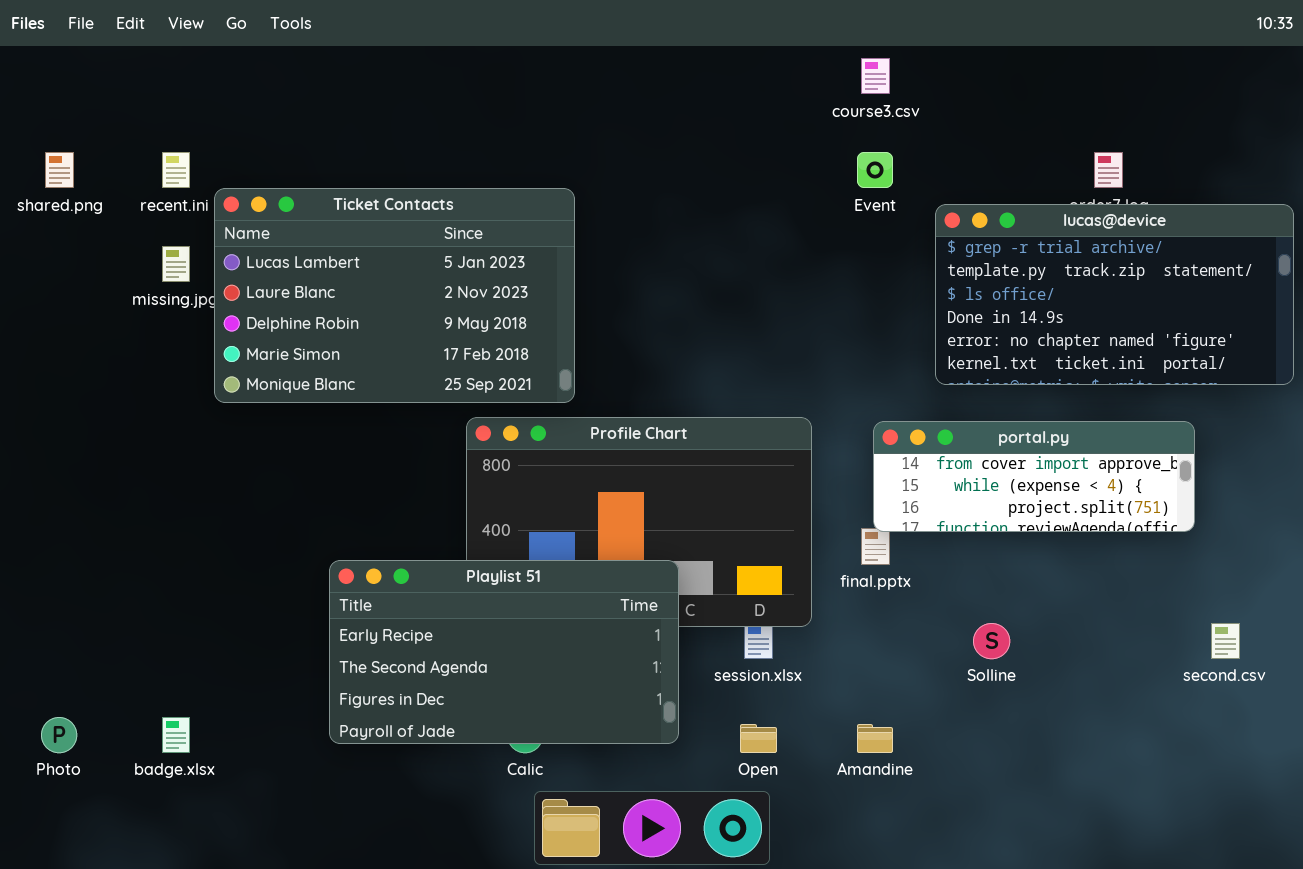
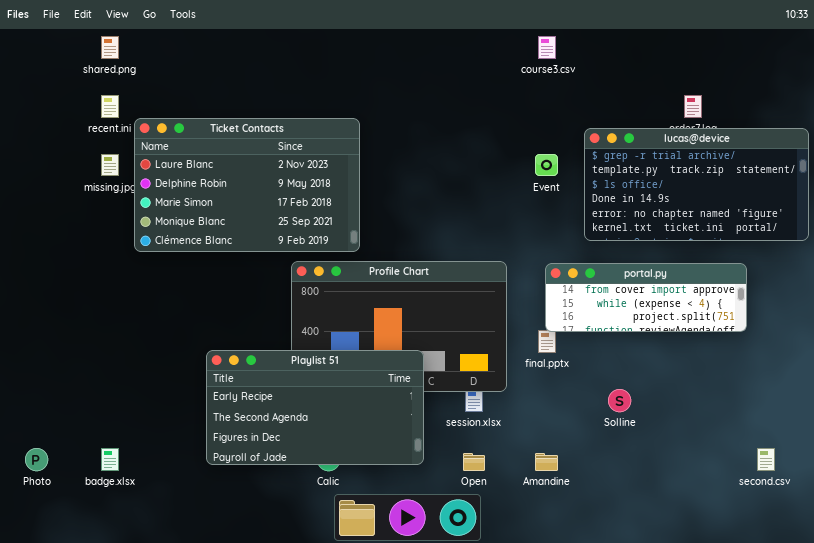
shared.png: [45,152,74,188] -> [101,36,119,59], moved
Event: [857,152,893,188] -> [535,154,558,176], moved
Ticket Contacts: [214,188,575,403] -> [134,118,360,252], scrolled down 1 row
second.csv: [1211,623,1240,659] -> [757,448,775,471], moved

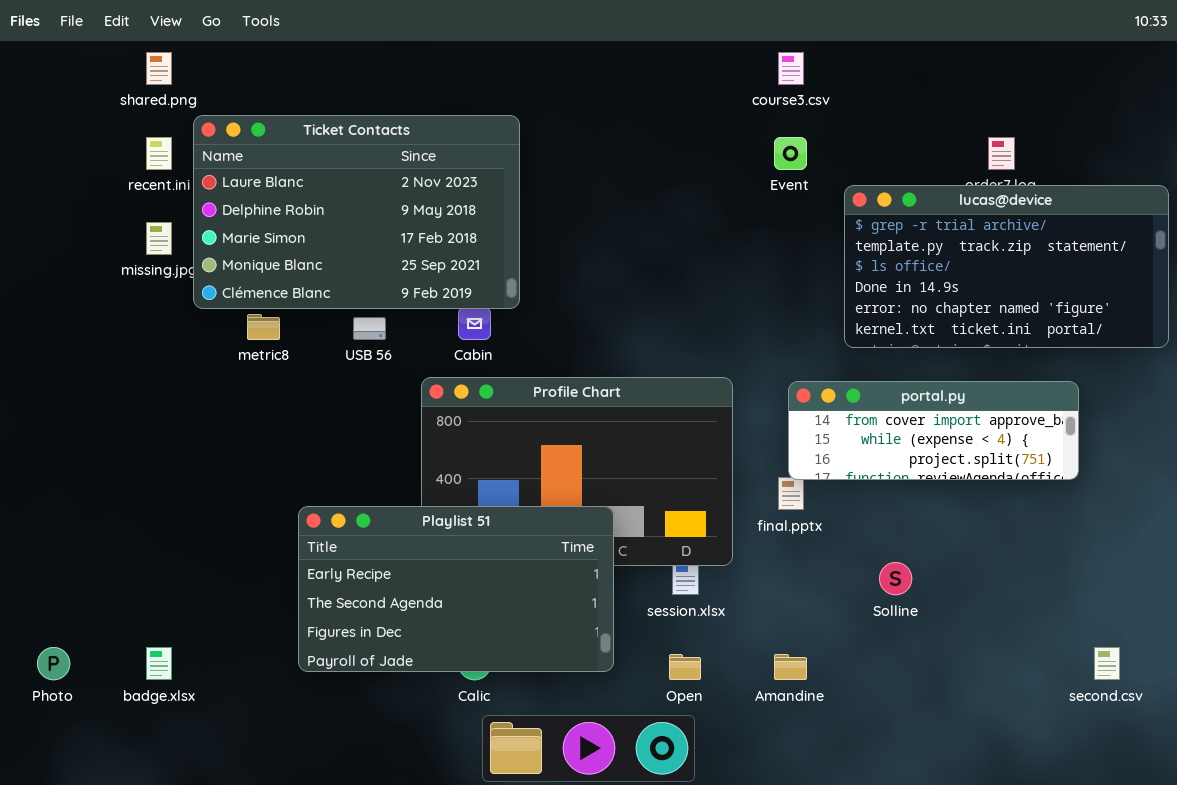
Ticket Contacts: [134,118,360,252] -> [193,115,520,309], moved
Event: [535,154,558,176] -> [774,137,807,170], moved

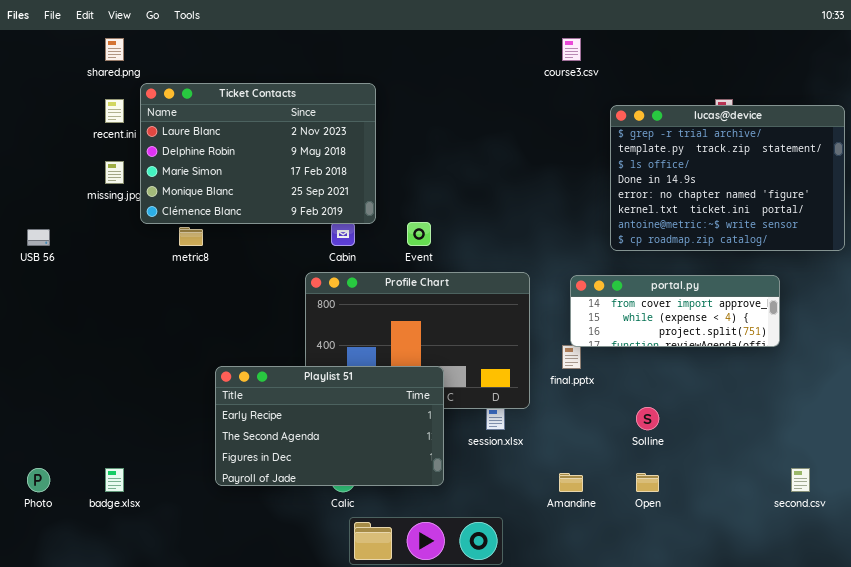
Event: [774,137,807,170] -> [407,222,431,246], moved
lucas@device: [844,185,1169,348] -> [610,105,845,251], resized
USB 56: [353,317,386,340] -> [27,229,50,246], moved
Open: [669,654,701,680] -> [636,473,659,492], moved

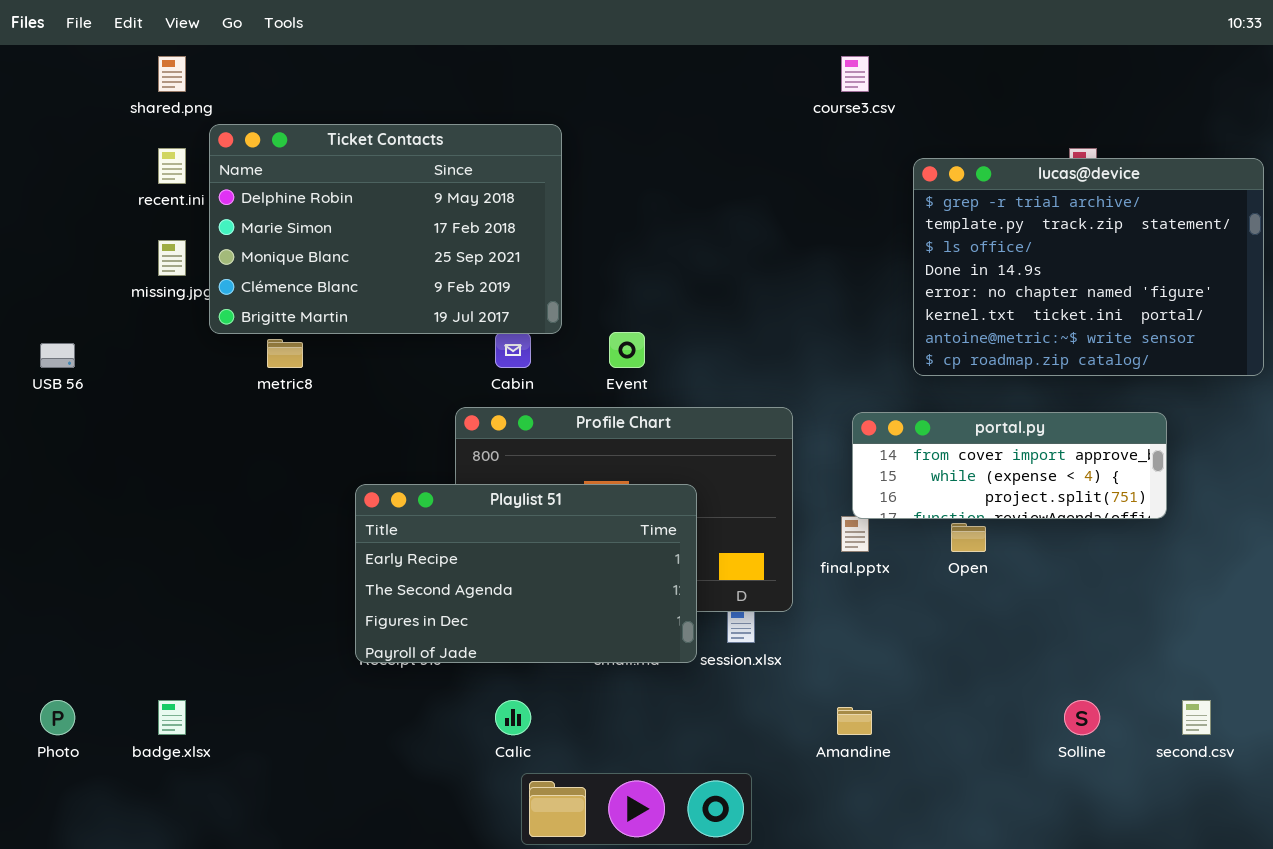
Ticket Contacts: [140,83,376,224] -> [209,124,562,334], scrolled down 1 row
Playlist 51: [215,366,444,486] -> [355,484,697,663], moved
Solline: [636,407,659,430] -> [1064,700,1100,735], moved
Open: [636,473,659,492] -> [951,523,986,552], moved

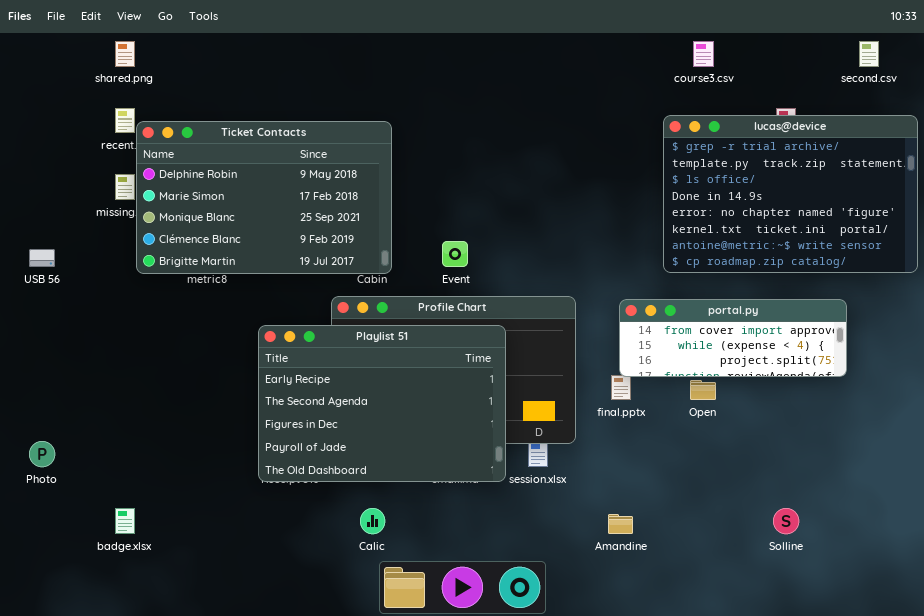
course3.csv: [841,56,869,92] -> [693,41,714,67], moved
Ticket Contacts: [209,124,562,334] -> [136,121,392,274], moved
Playlist 51: [355,484,697,663] -> [258,325,506,482], resized
Photo: [40,700,75,735] -> [29,441,55,467], moved
second.csv: [1182,700,1211,735] -> [859,41,879,67], moved

